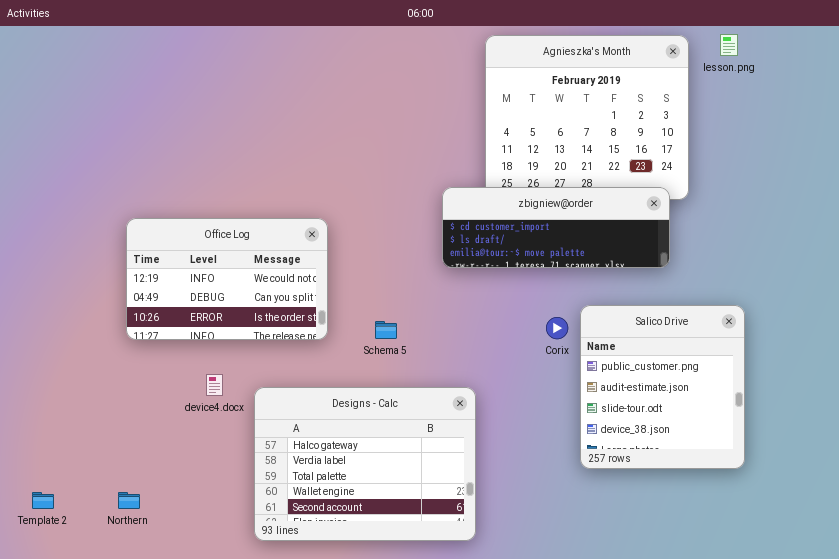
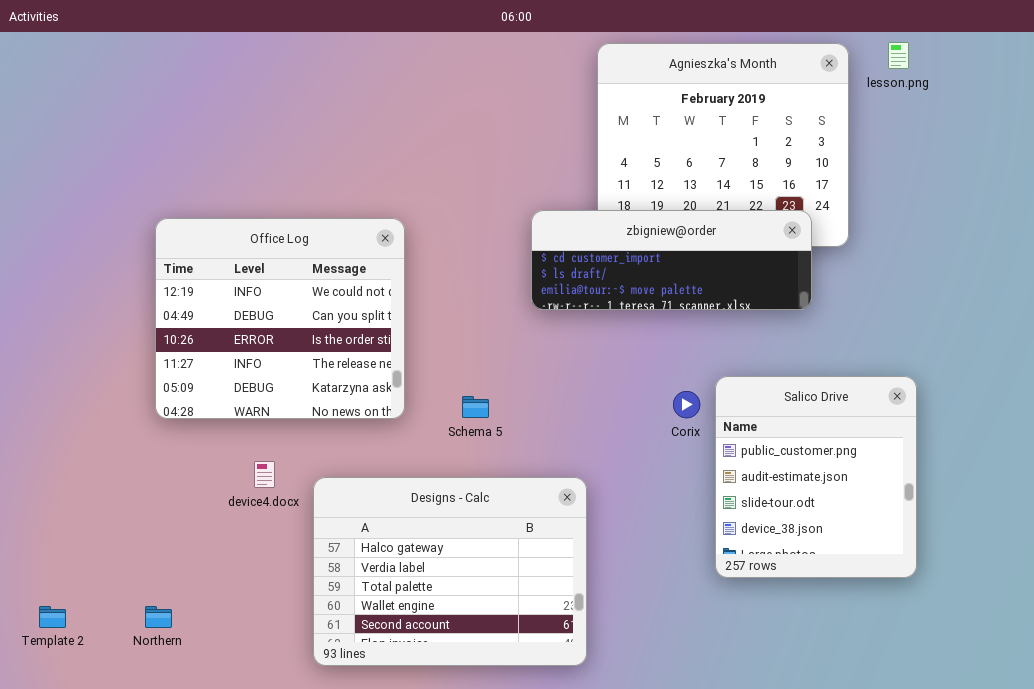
zbigniew@order: [442,187,670,268] -> [531,210,812,310], moved
Office Log: [126,218,328,340] -> [155,218,405,419], resized

